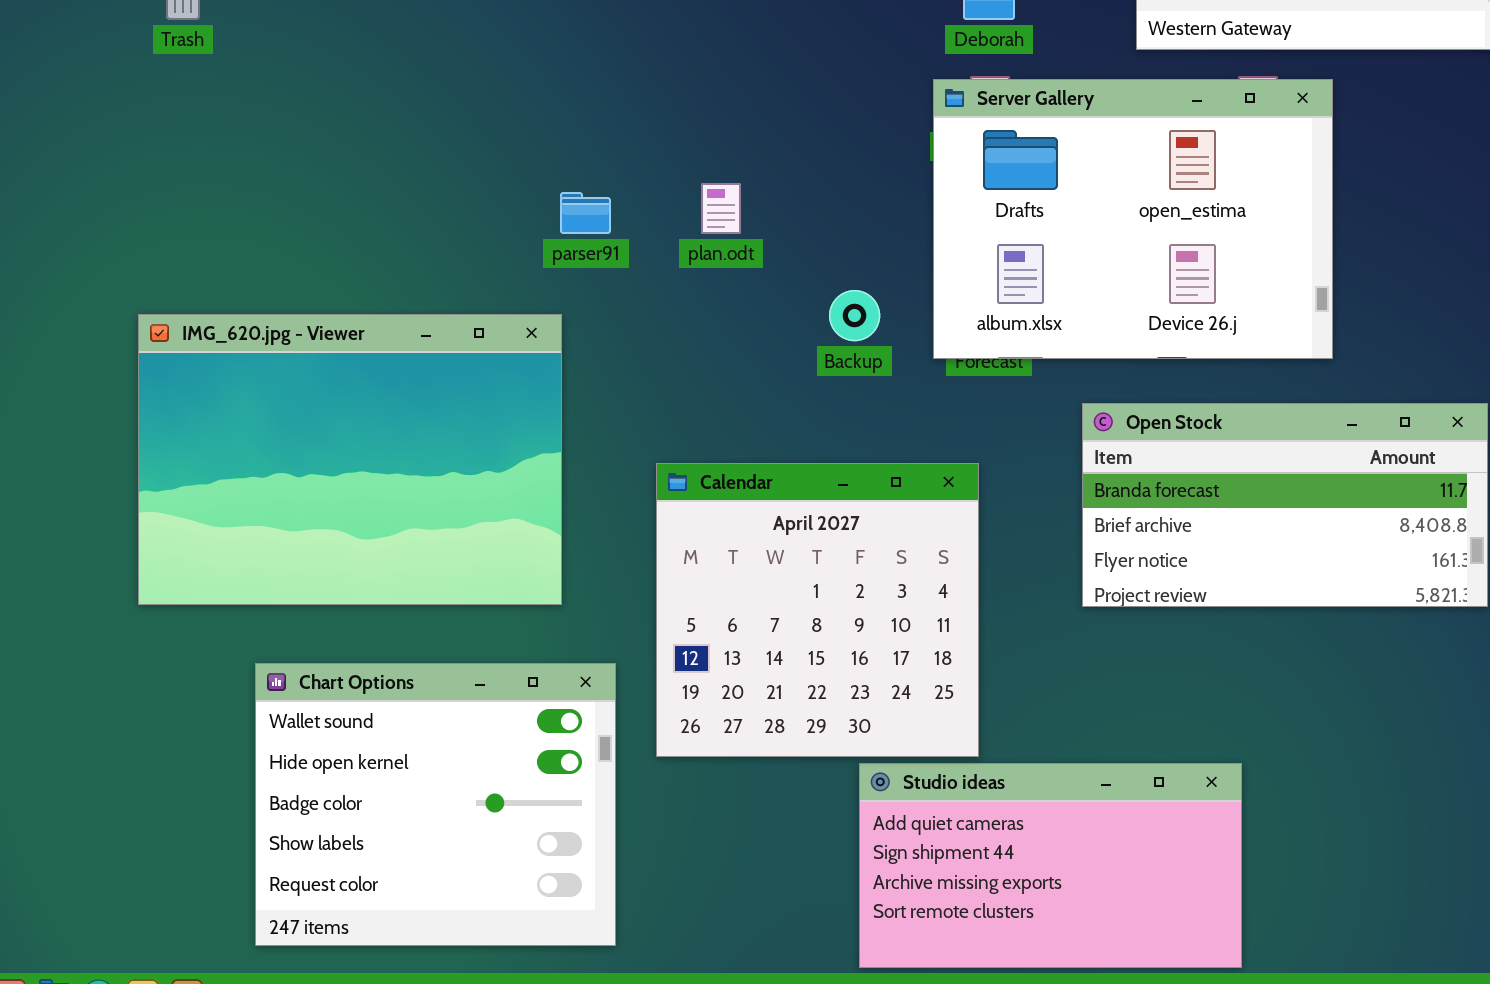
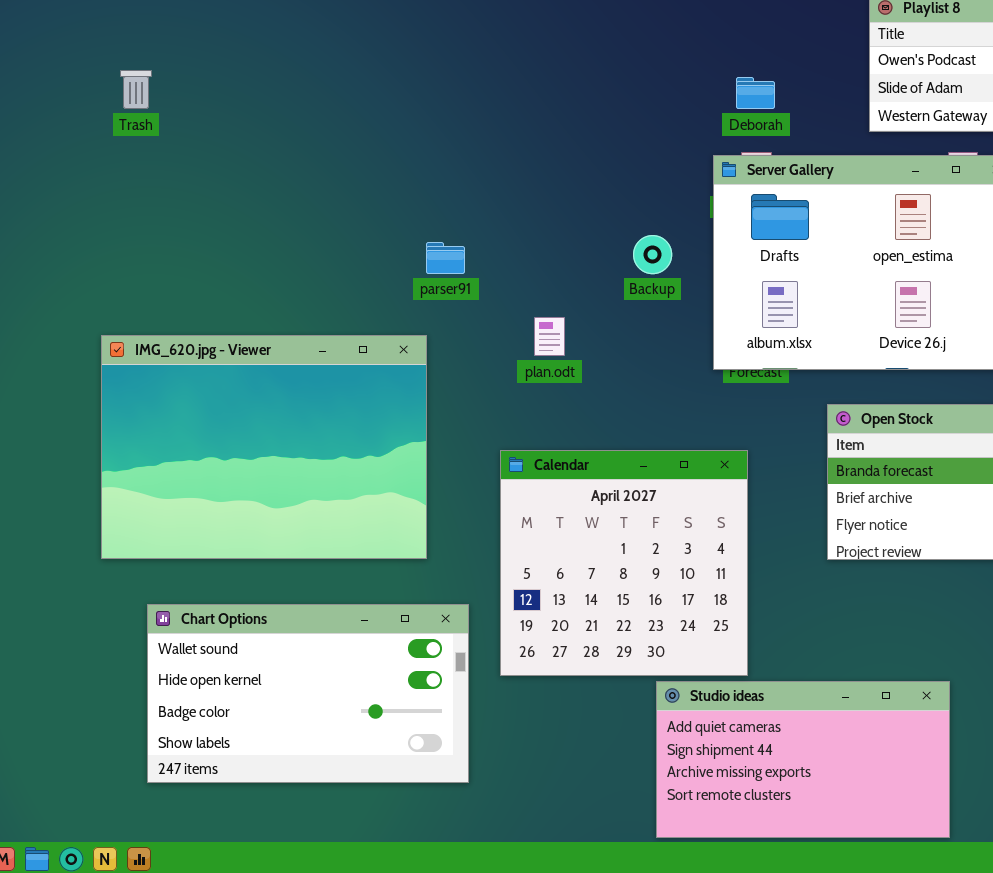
plan.odt: [701,183,741,234] -> [534,317,565,356], moved
Backup: [829,290,880,341] -> [633,235,672,274], moved
Chart Options: [255,663,616,946] -> [147,604,469,783], resized

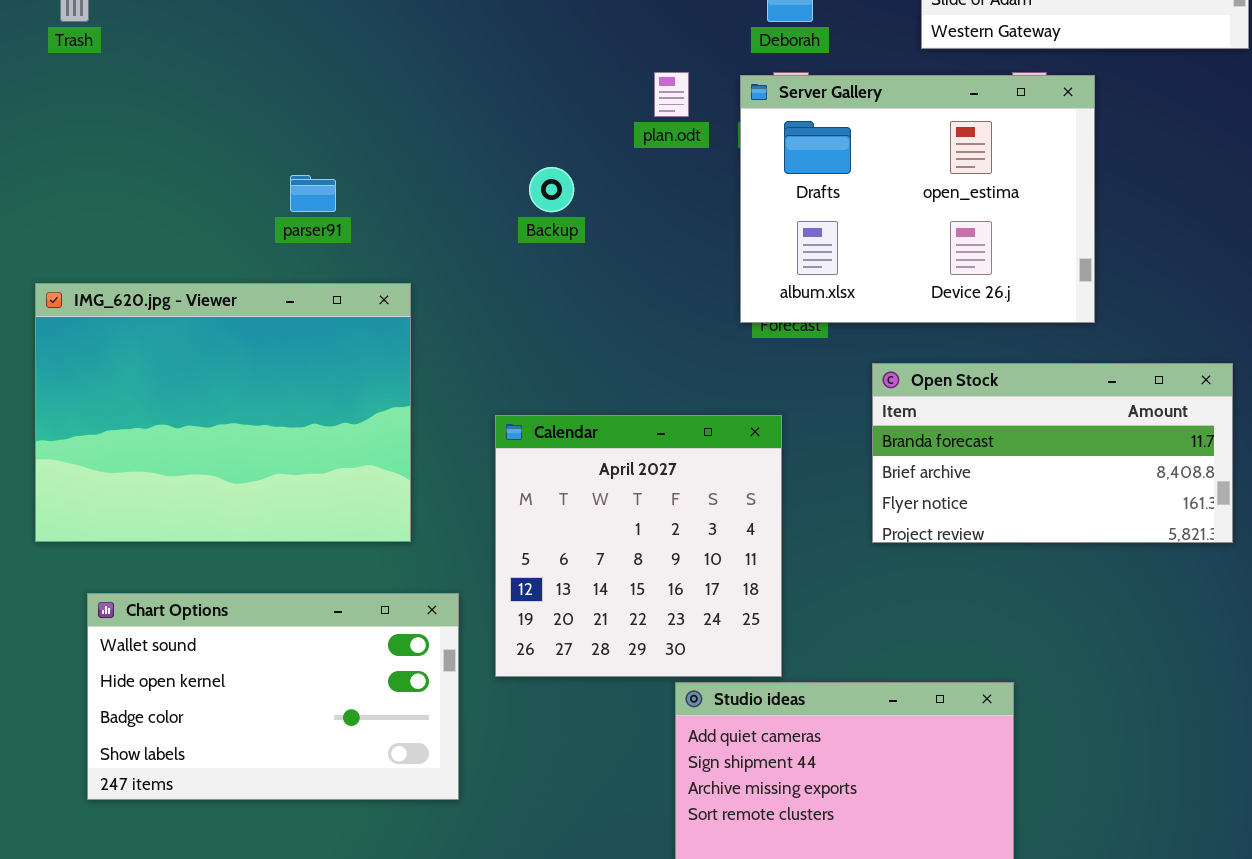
Backup: [633,235,672,274] -> [529,167,574,212], moved
parser91: [426,242,465,274] -> [290,175,336,212], moved
plan.odt: [534,317,565,356] -> [654,72,689,117], moved

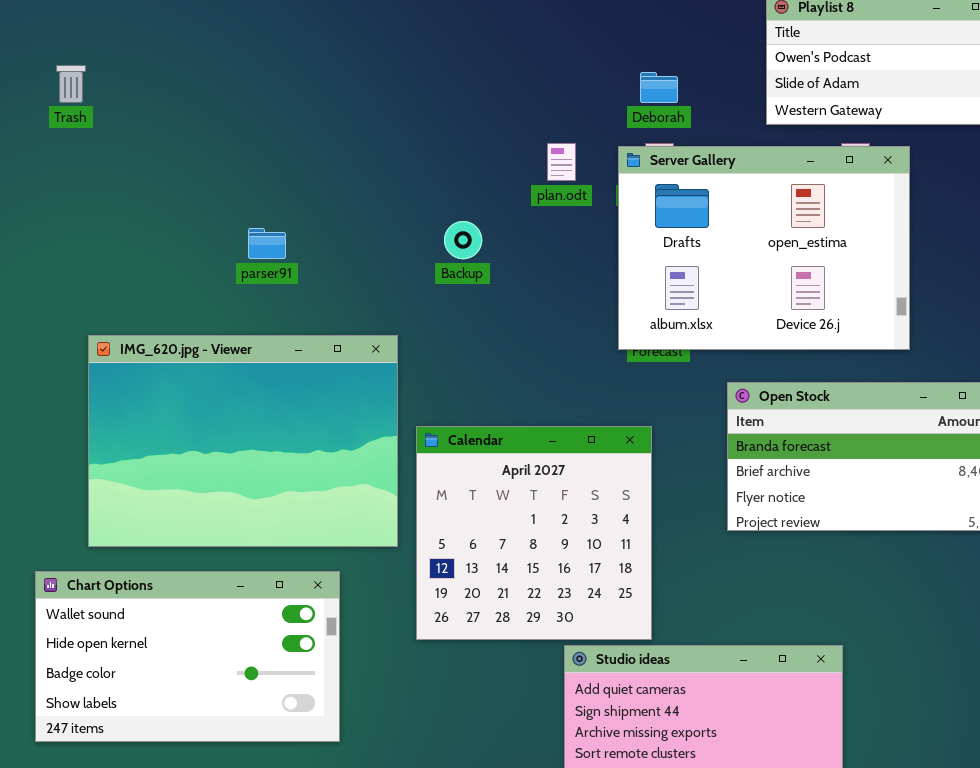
IMG_620.jpg - Viewer: [35,283,411,542] -> [88,335,398,547], moved
Chart Options: [87,593,459,800] -> [35,571,340,742], moved

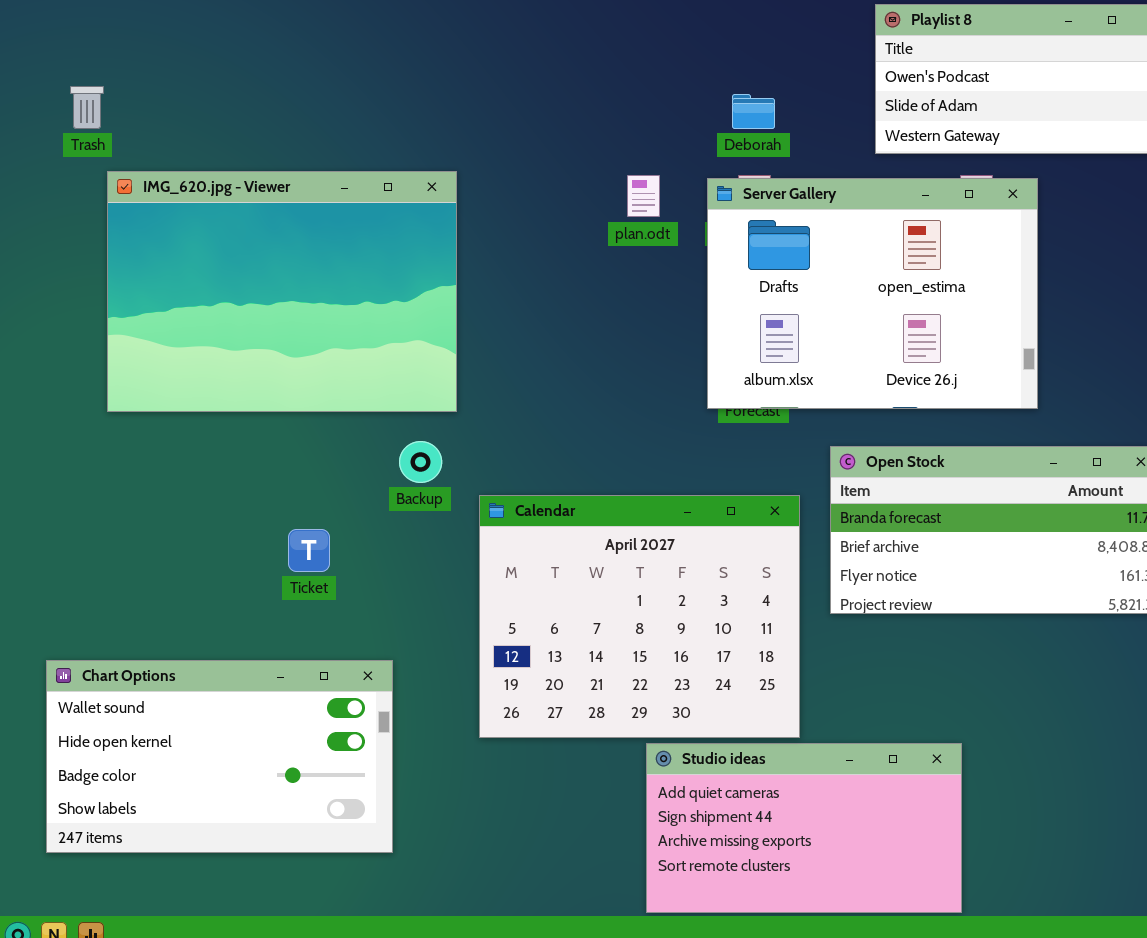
Backup: [444,221,482,259] -> [399,441,442,483], moved
IMG_620.jpg - Viewer: [88,335,398,547] -> [107,171,457,412], moved
Calendar: [416,426,652,640] -> [479,495,800,738], resized

